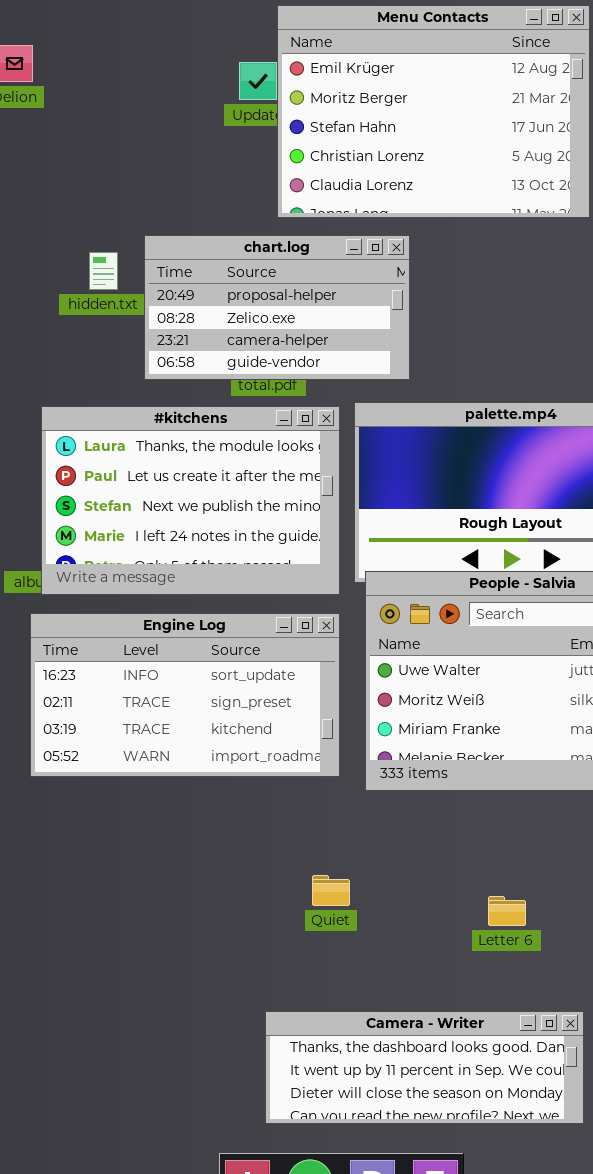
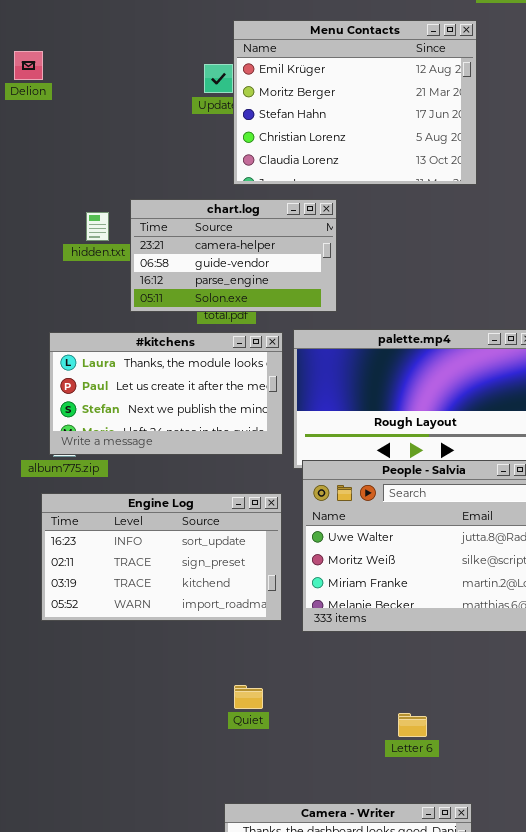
chart.log: [144,235,410,380] -> [130,199,337,312], scrolled down 2 rows
#kitchens: [41,406,340,595] -> [49,332,283,455], resized
Quiet: [312,875,350,906] -> [234,685,263,709], moved

